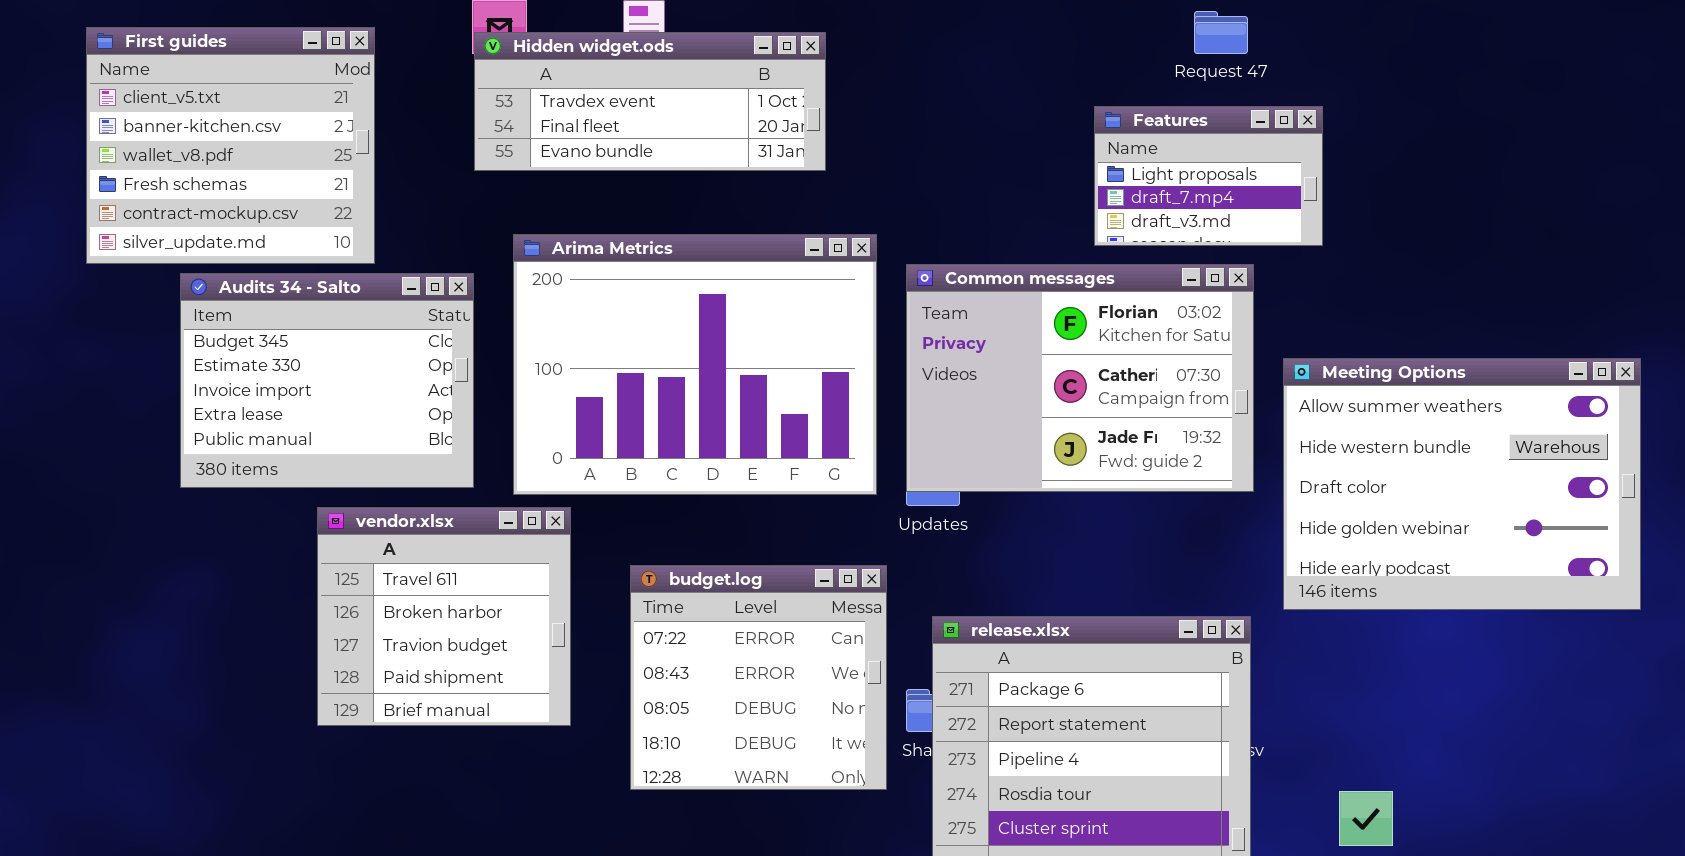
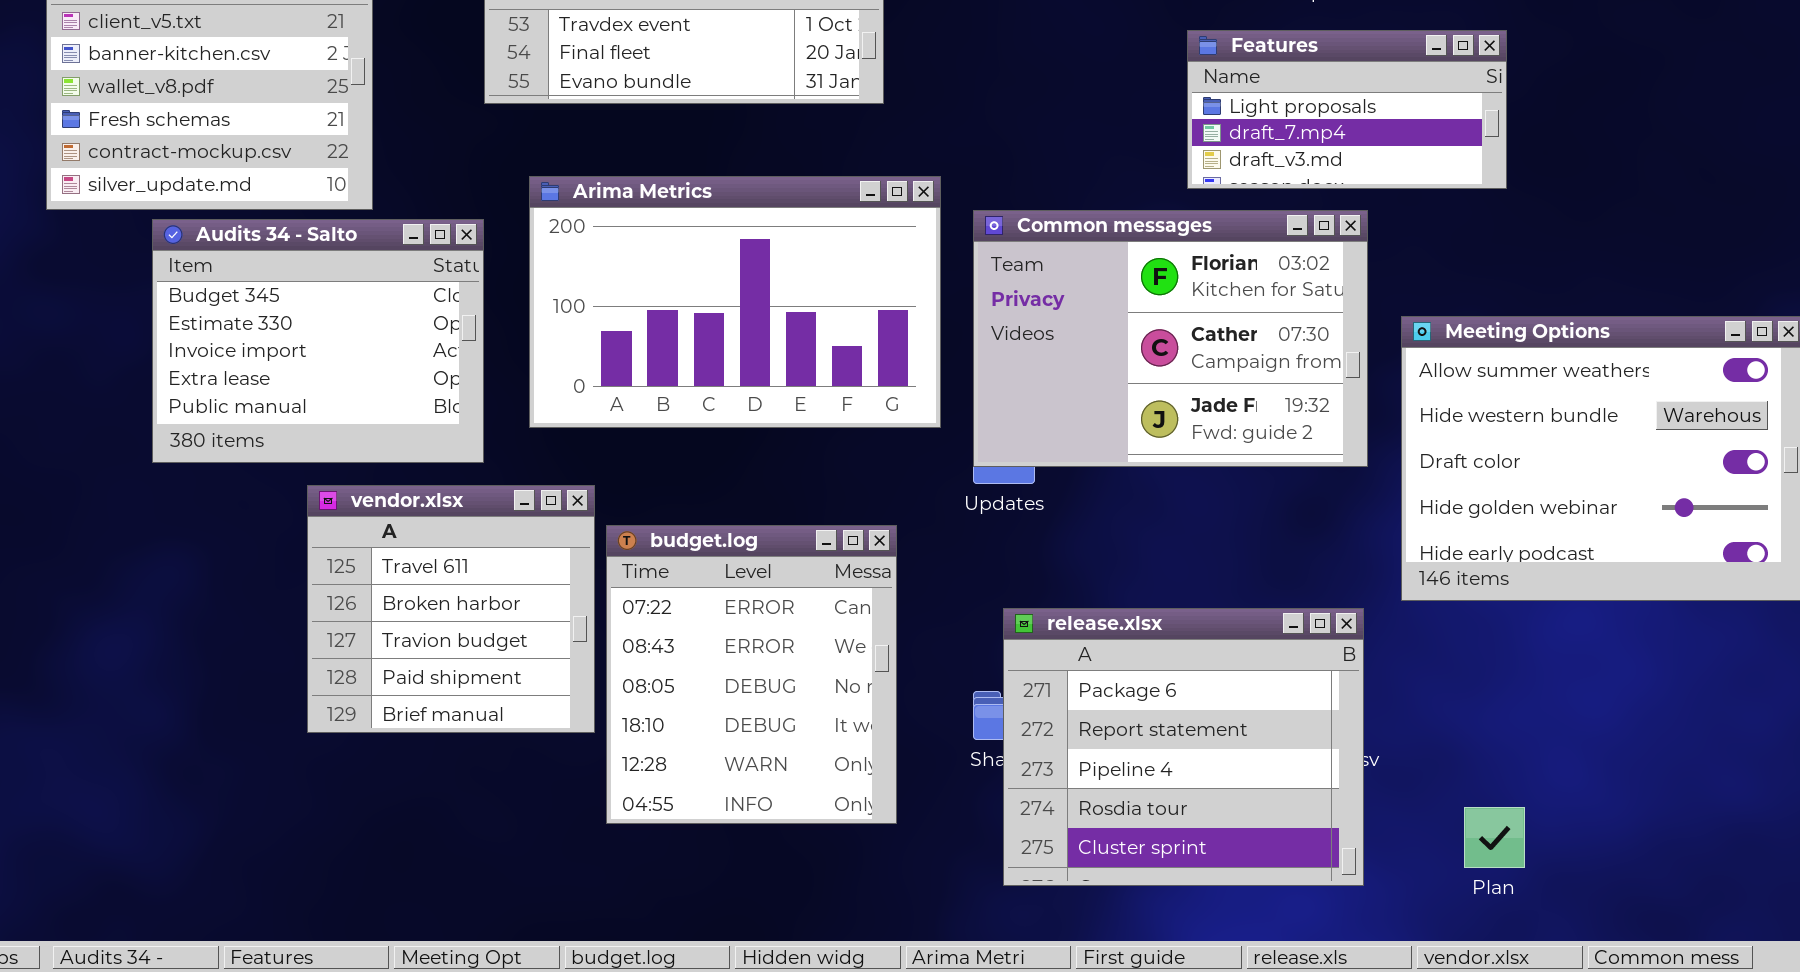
Features: [1094,106,1323,246] -> [1187,30,1507,189], resized
Arima Metrics: [513,234,877,495] -> [529,176,941,428], resized
budget.log: [630,565,887,790] -> [606,525,897,824], moved, resized

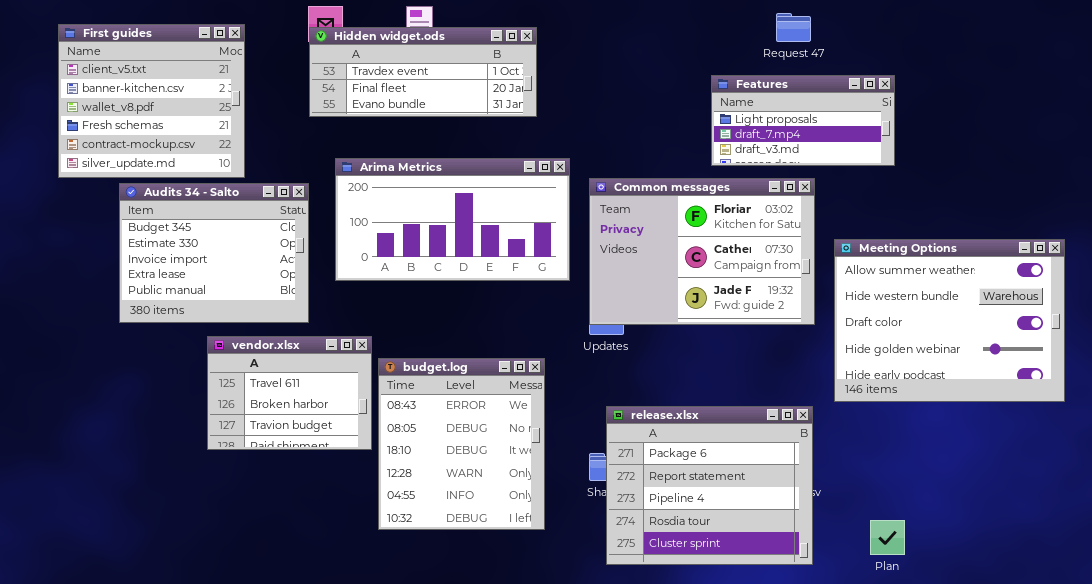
Arima Metrics: [529,176,941,428] -> [335,158,570,281], resized
vendor.xlsx: [307,485,595,733] -> [207,336,372,450], resized
budget.log: [606,525,897,824] -> [378,358,545,530], scrolled down 1 row

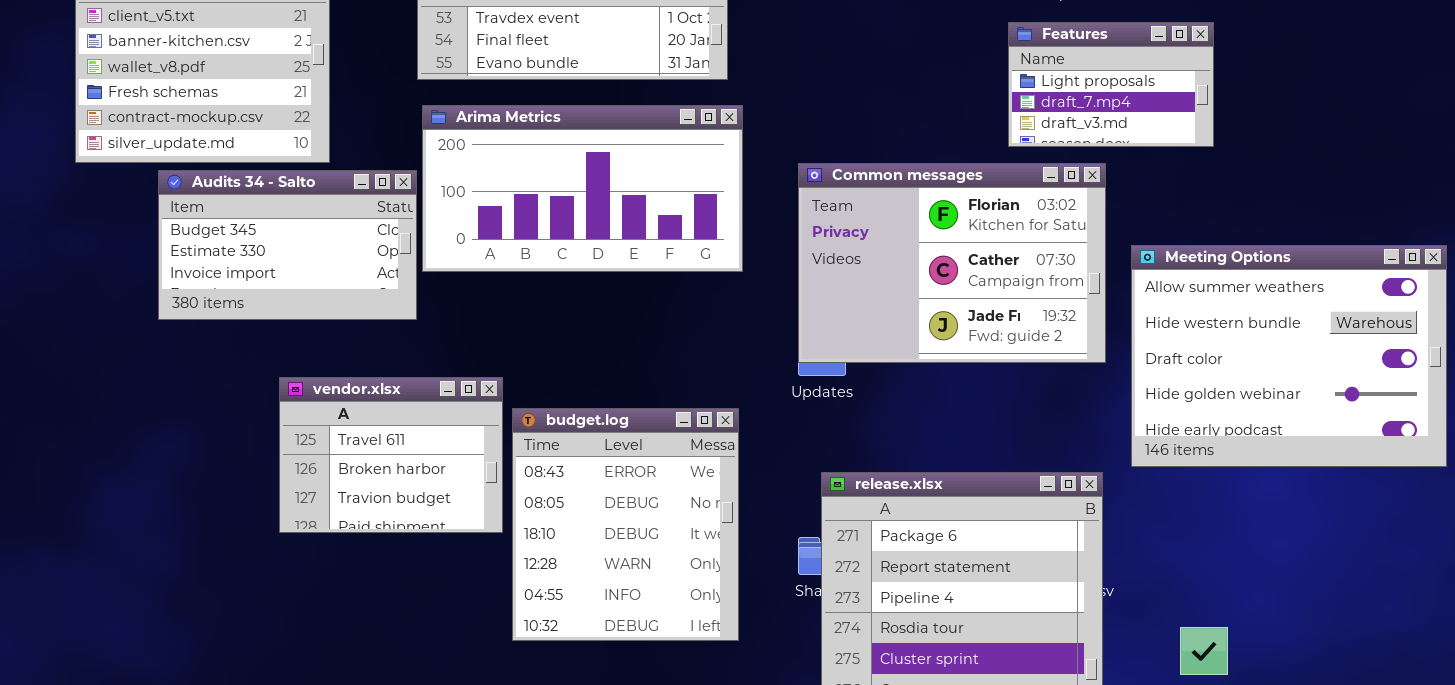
Features: [711,75,895,166] -> [1008,22,1214,147], resized
Arima Metrics: [335,158,570,281] -> [422,105,743,272], moved
Audits 34 - Salto: [119,183,309,323] -> [158,170,417,320], resized

